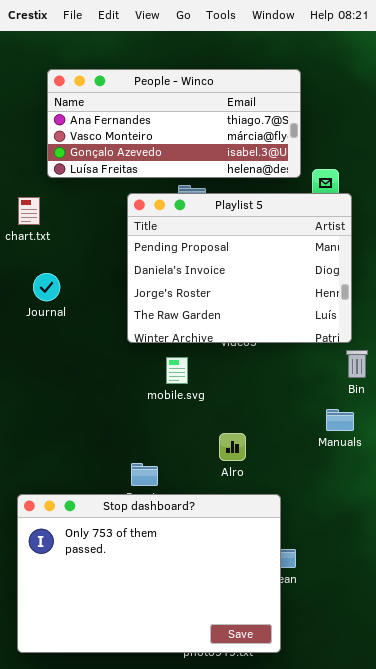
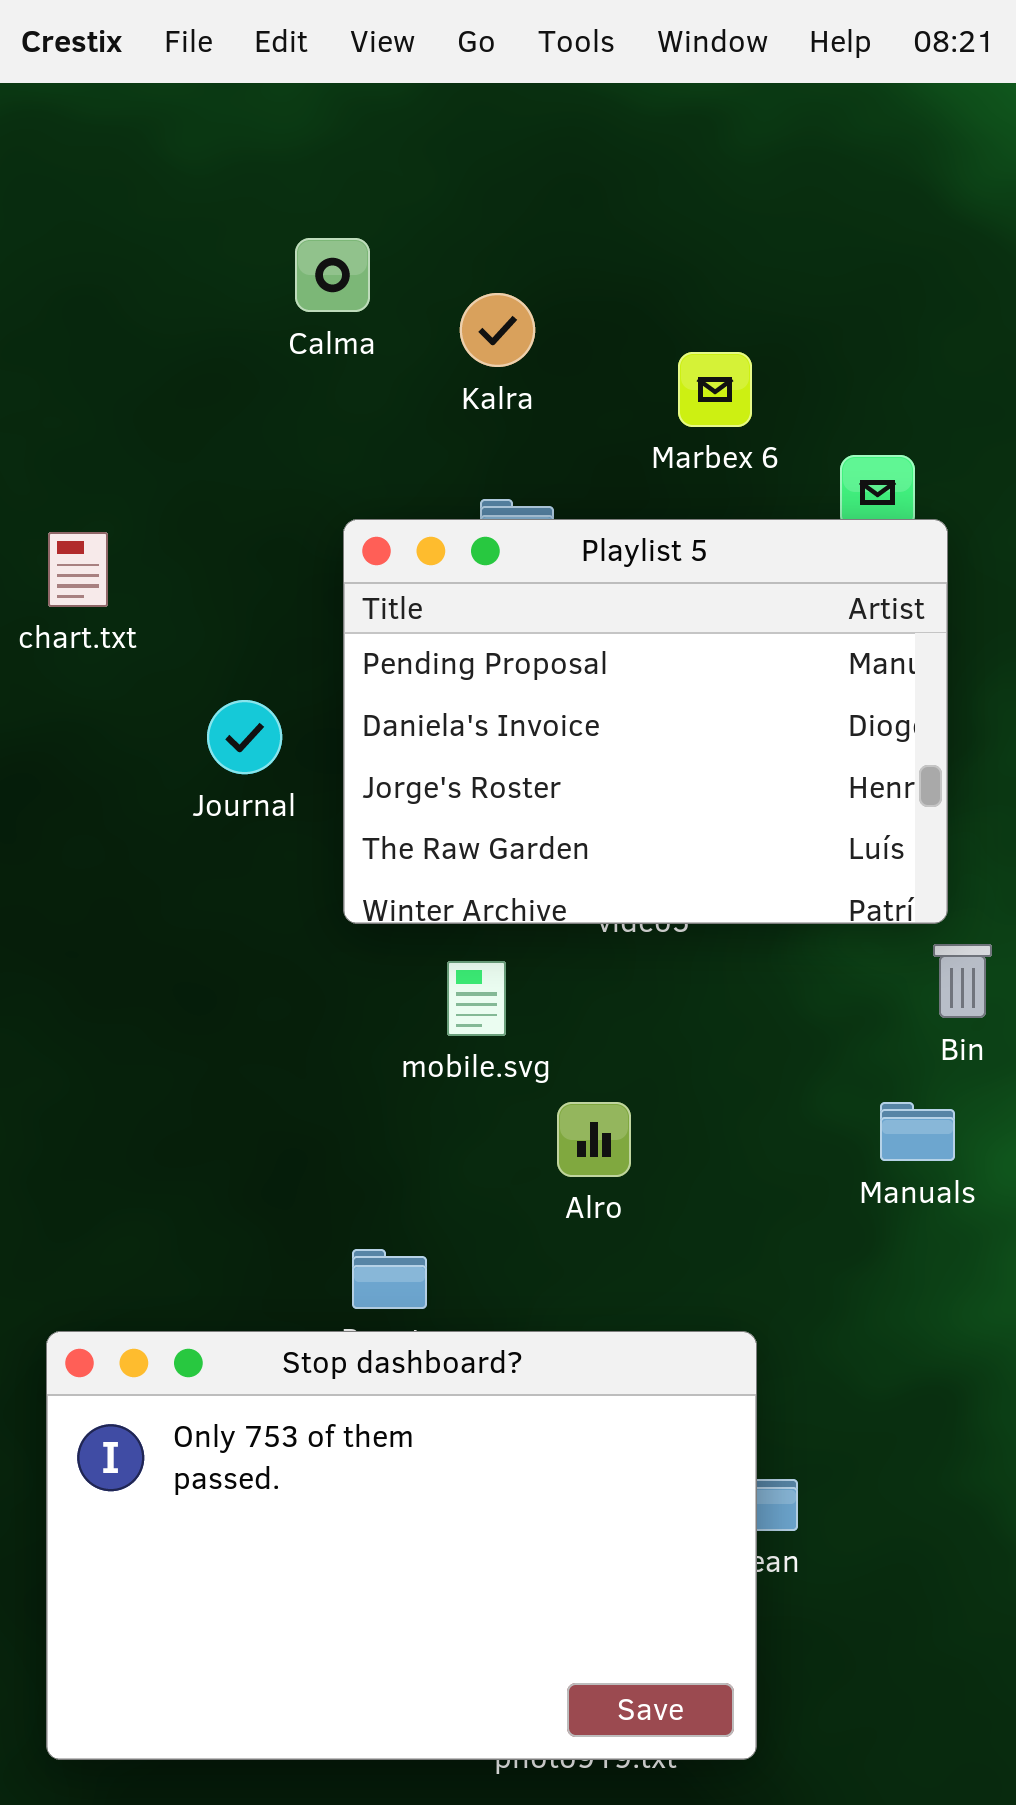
People - Winco: [47,69,301,178] -> none, closed
Journal: [33,273,60,301] -> [207,700,282,774], moved
Alro: [219,433,246,461] -> [557,1102,631,1177], moved

